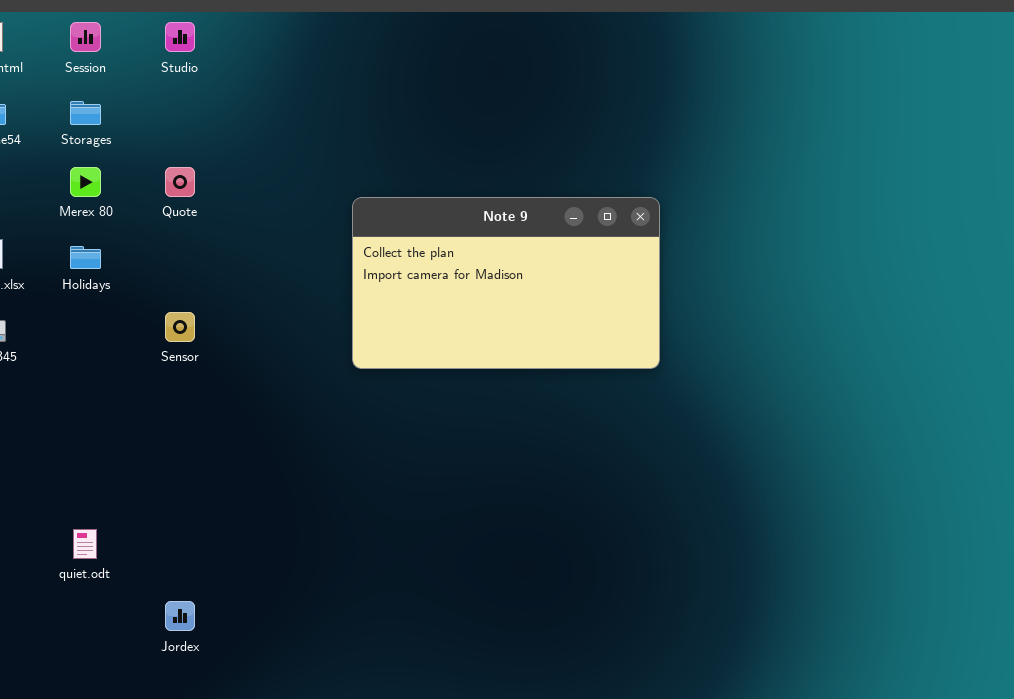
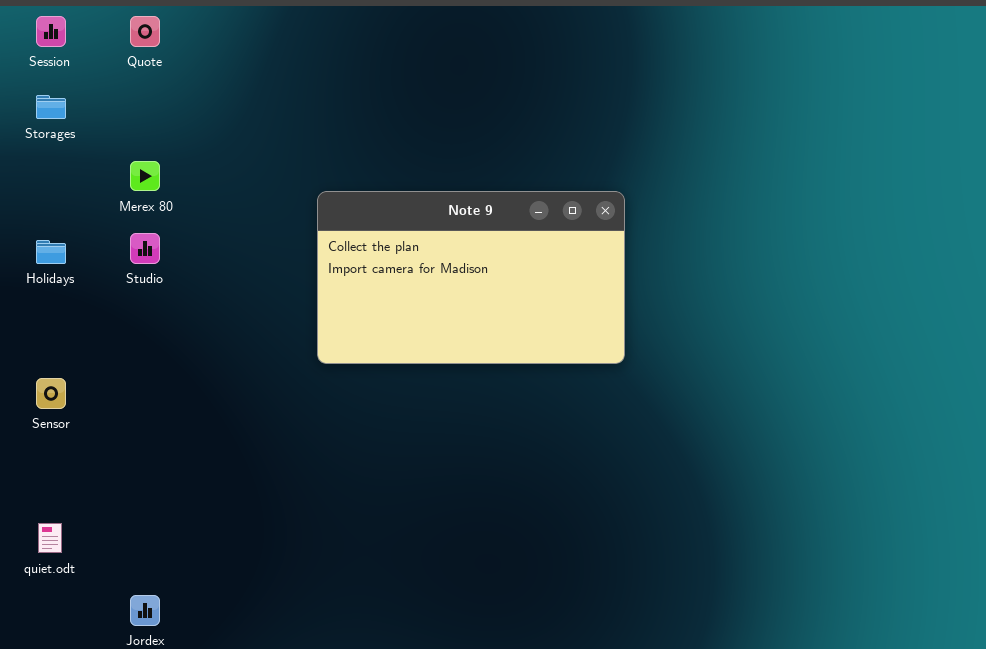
Studio: [165,22,195,52] -> [130,233,160,264], moved
Merex 80: [70,167,101,197] -> [130,161,160,191], moved
Quote: [165,167,195,197] -> [130,16,160,47], moved
Sensor: [165,312,195,342] -> [36,378,66,409], moved

